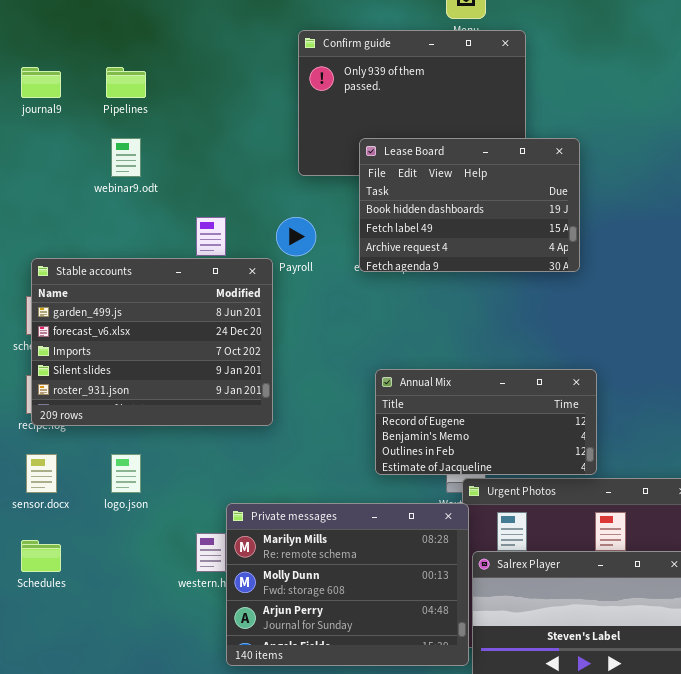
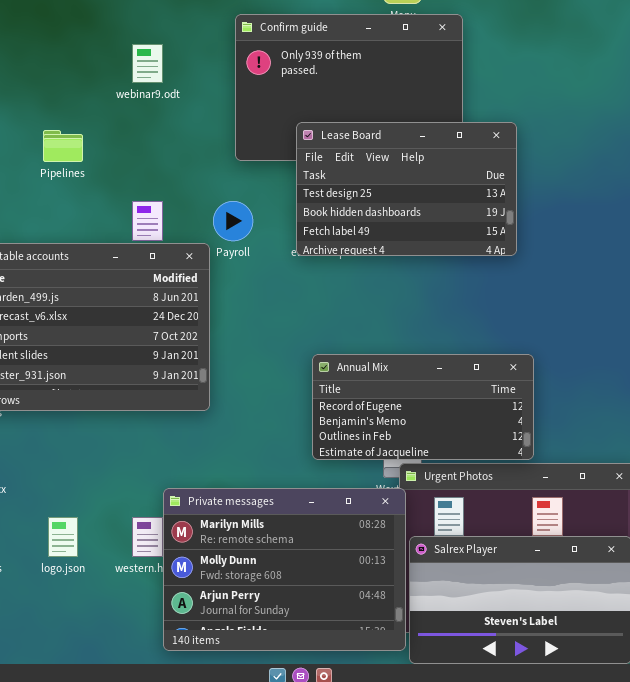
Pipelines: [106,67,146,98] -> [43,130,83,162], moved
webinar9.odt: [111,138,141,177] -> [132,44,163,83], moved
Lease Board: [359,138,580,272] -> [296,122,517,256], scrolled up 1 row
logo.json: [111,454,141,493] -> [48,517,78,557], moved

